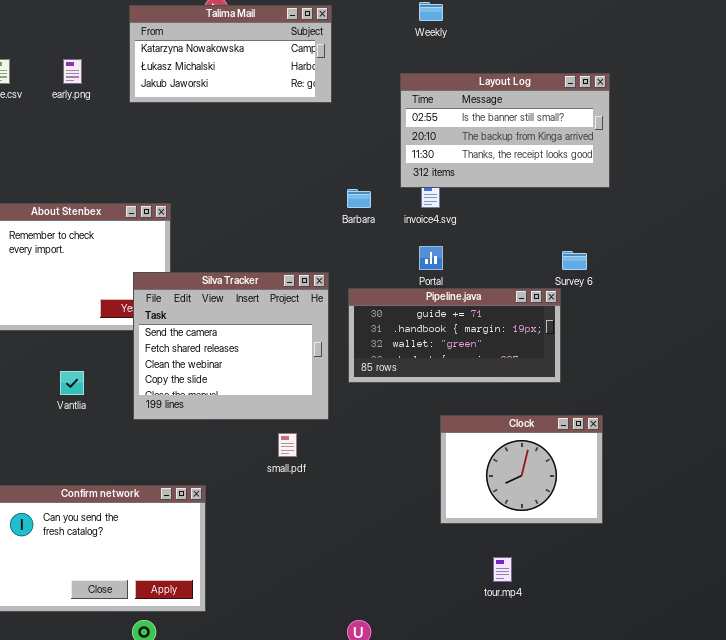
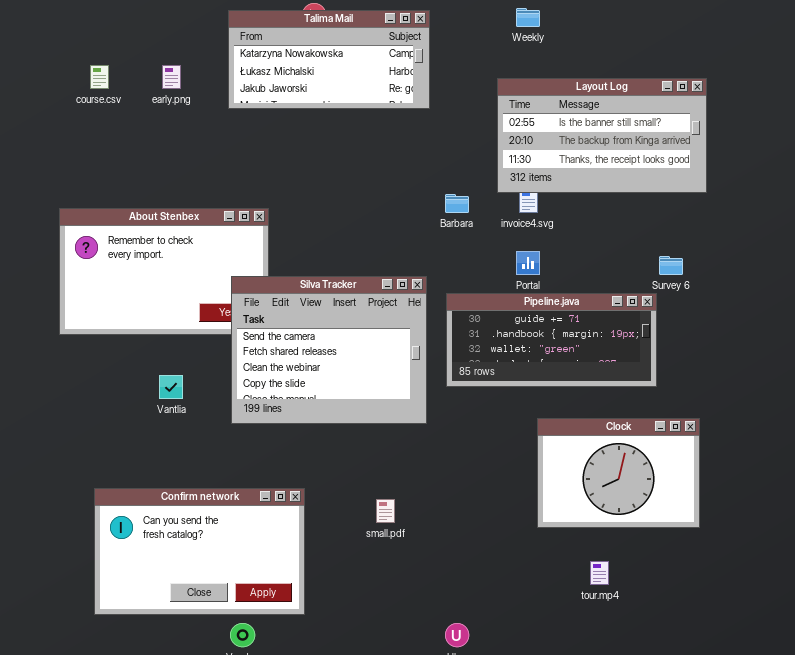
small.pdf: [278,433,297,457] -> [376,499,395,523], moved

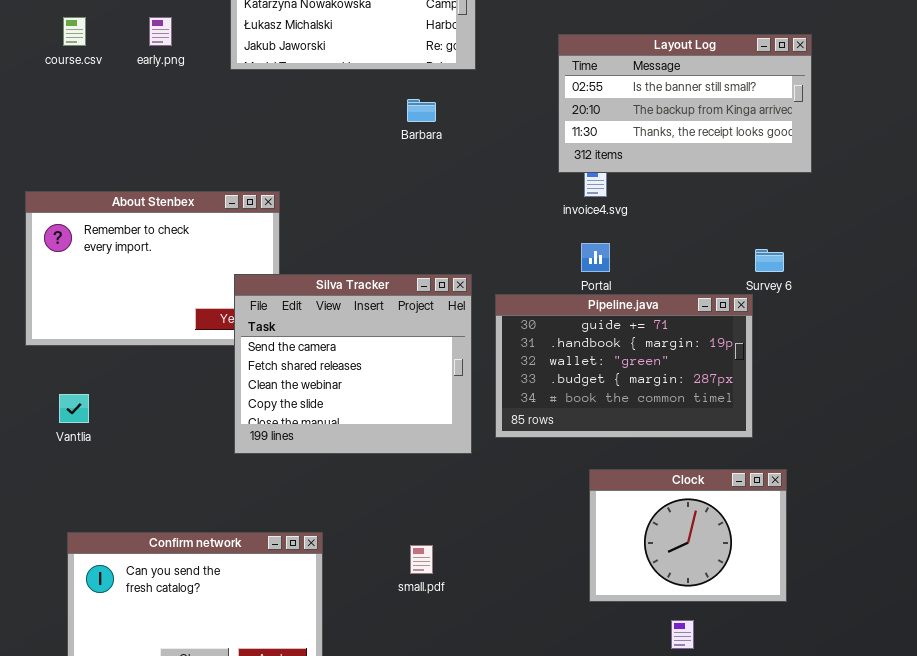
Barbara: [445,194,469,213] -> [407,99,436,122], moved
Pipeline.java: [446,293,657,387] -> [495,294,753,438], resized
Vantlia: [159,375,183,399] -> [59,394,89,423], moved
Clock: [537,418,700,528] -> [589,469,787,602], moved

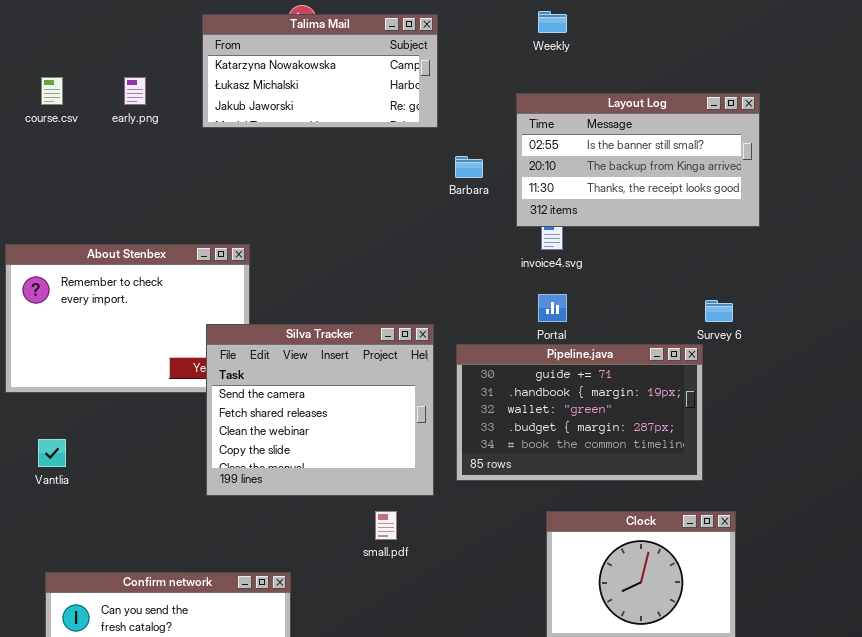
Barbara: [407,99,436,122] -> [455,156,483,178], moved
small.pdf: [410,545,433,574] -> [375,511,397,540], moved

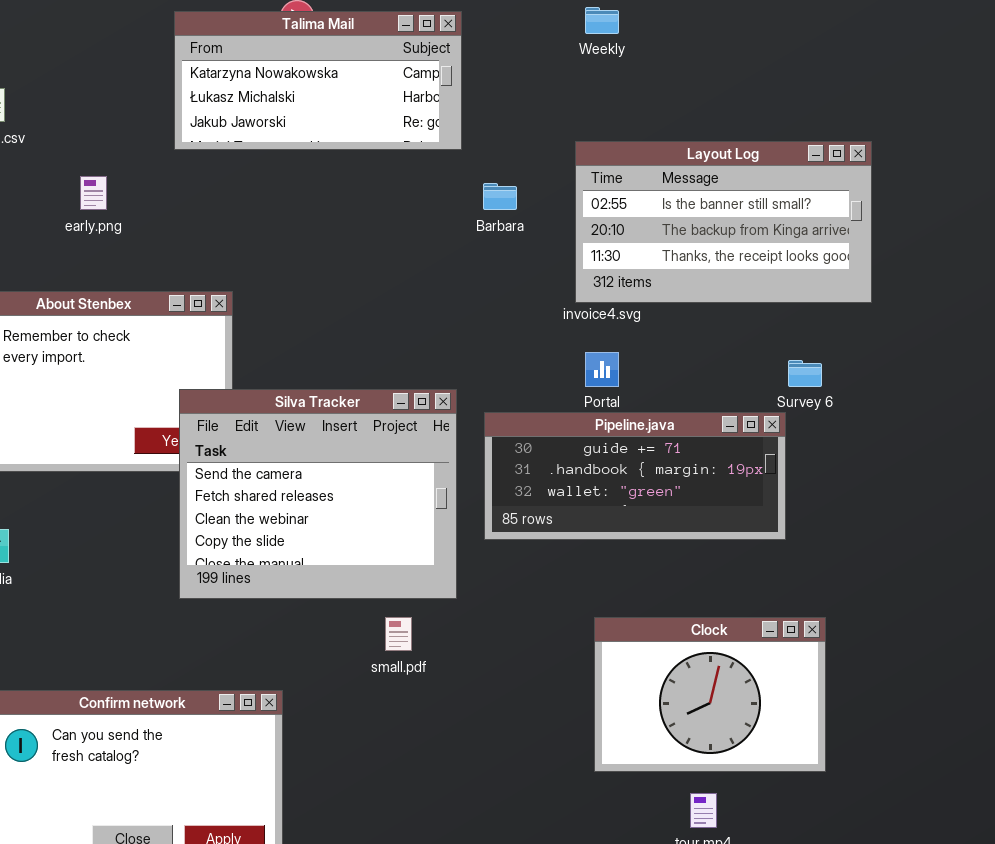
early.png: [124,77,146,105] -> [80,176,107,210], moved
Layout Log: [516,93,760,227] -> [575,141,872,303], moved
Pipeline.java: [456,344,703,481] -> [484,412,786,540], resized

